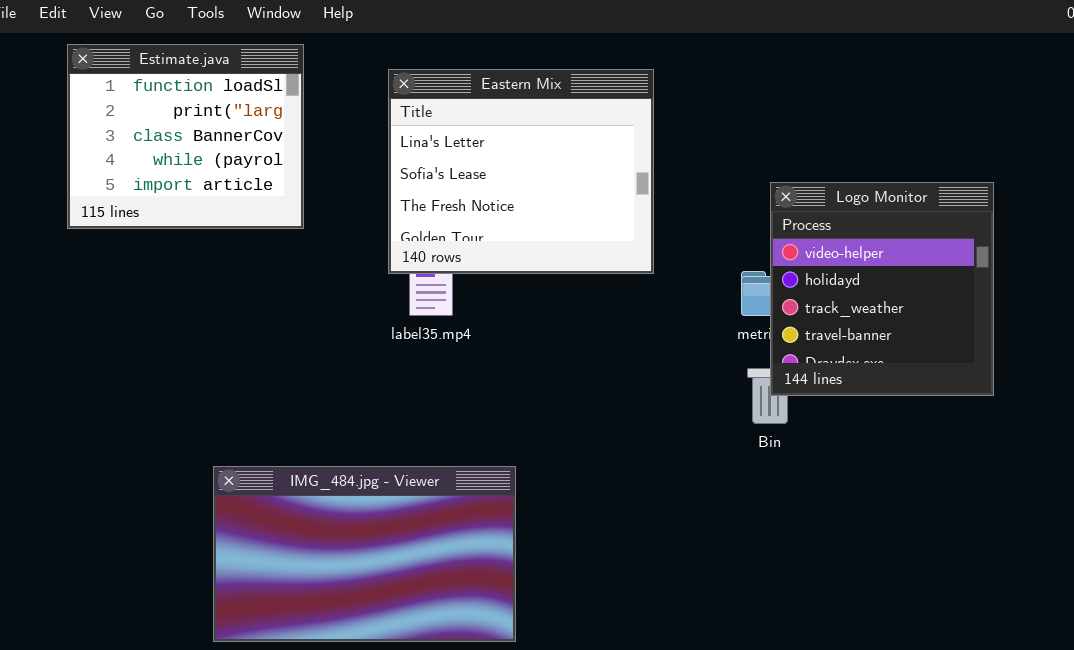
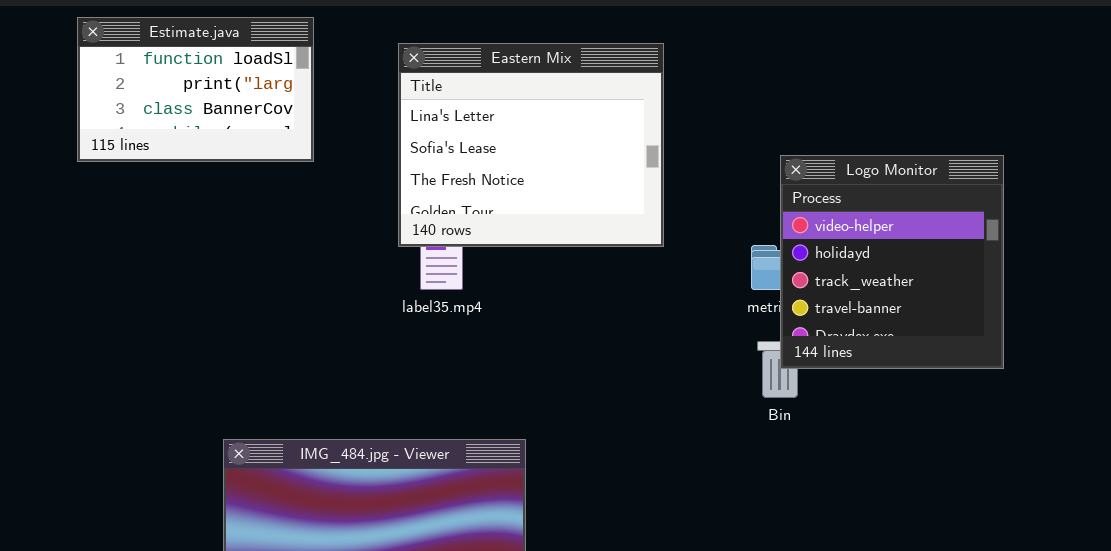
Estimate.java: [67,44,304,229] -> [77,17,314,162], resized

